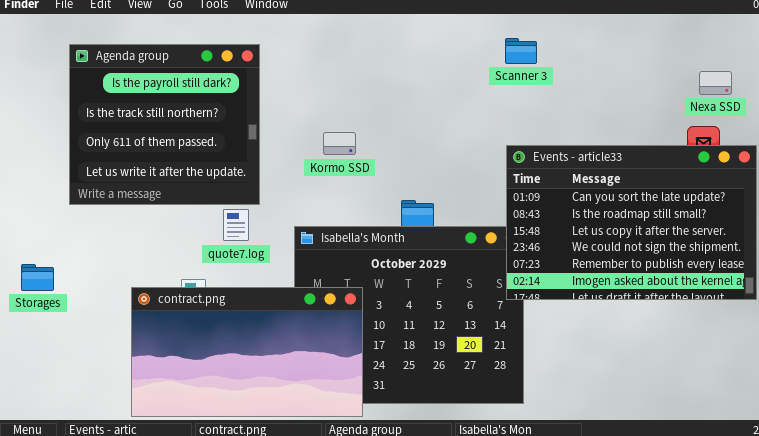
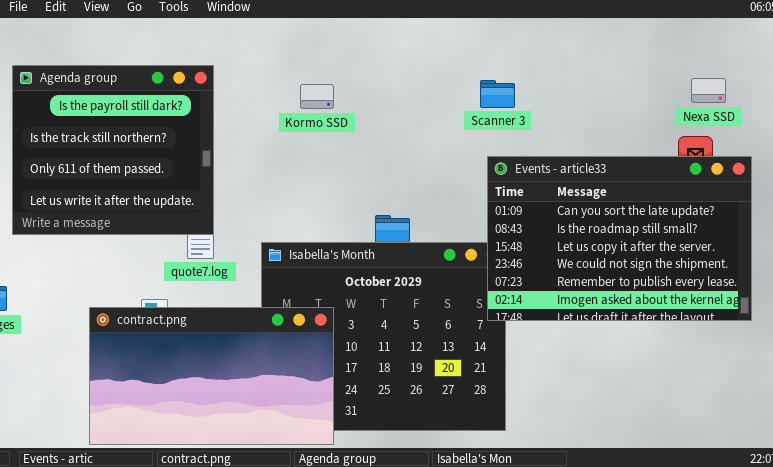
Scanner 3: [505,38,537,64] -> [480,80,515,108], moved
Agenda group: [69,44,260,205] -> [12,65,214,235], moved
Kormo SSD: [323,132,356,155] -> [300,84,334,109], moved

